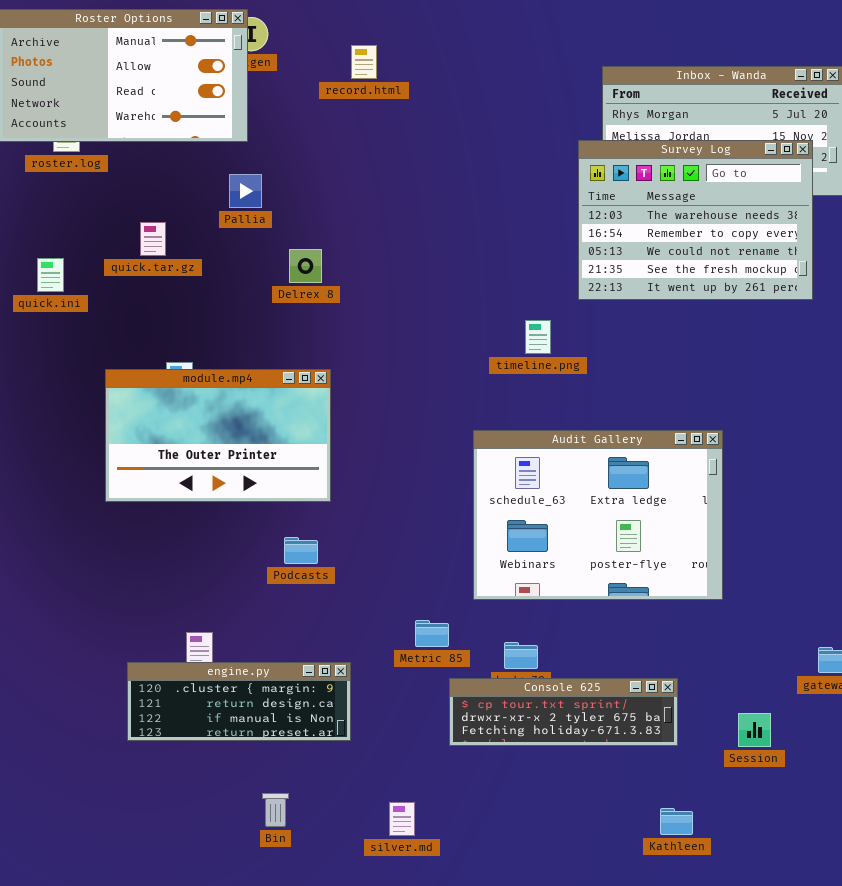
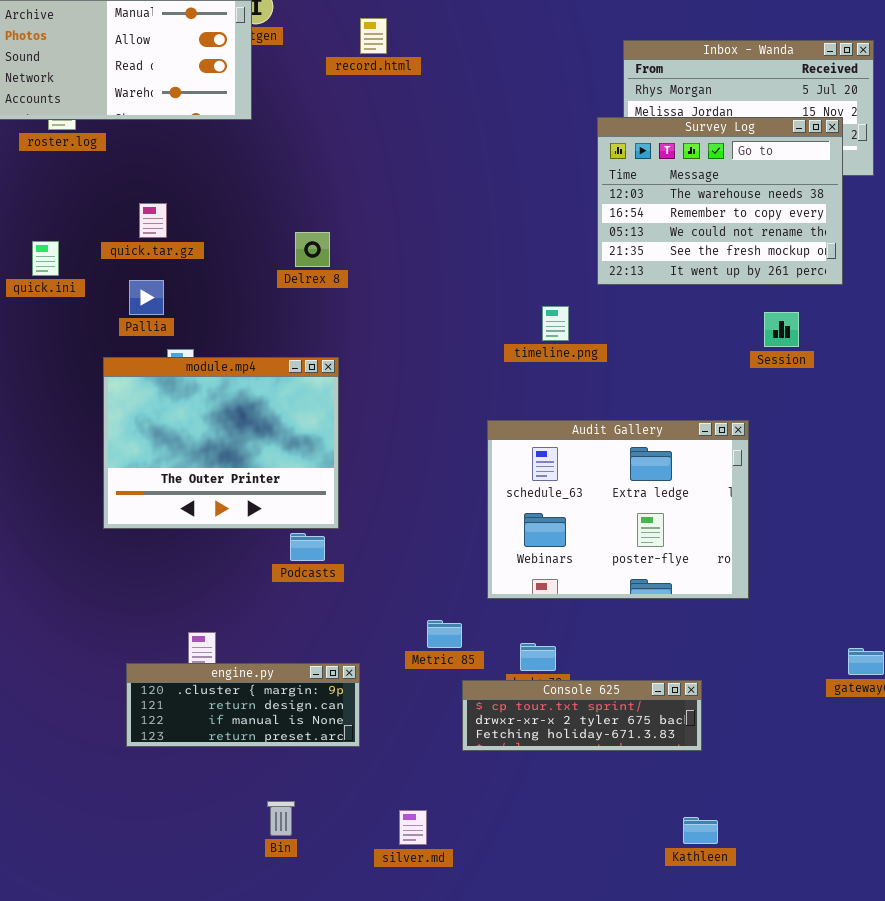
Pallia: [229,174,262,208] -> [129,280,164,315], moved
module.mp4: [105,369,331,502] -> [103,357,339,529], resized
Session: [738,713,771,747] -> [764,312,799,347], moved

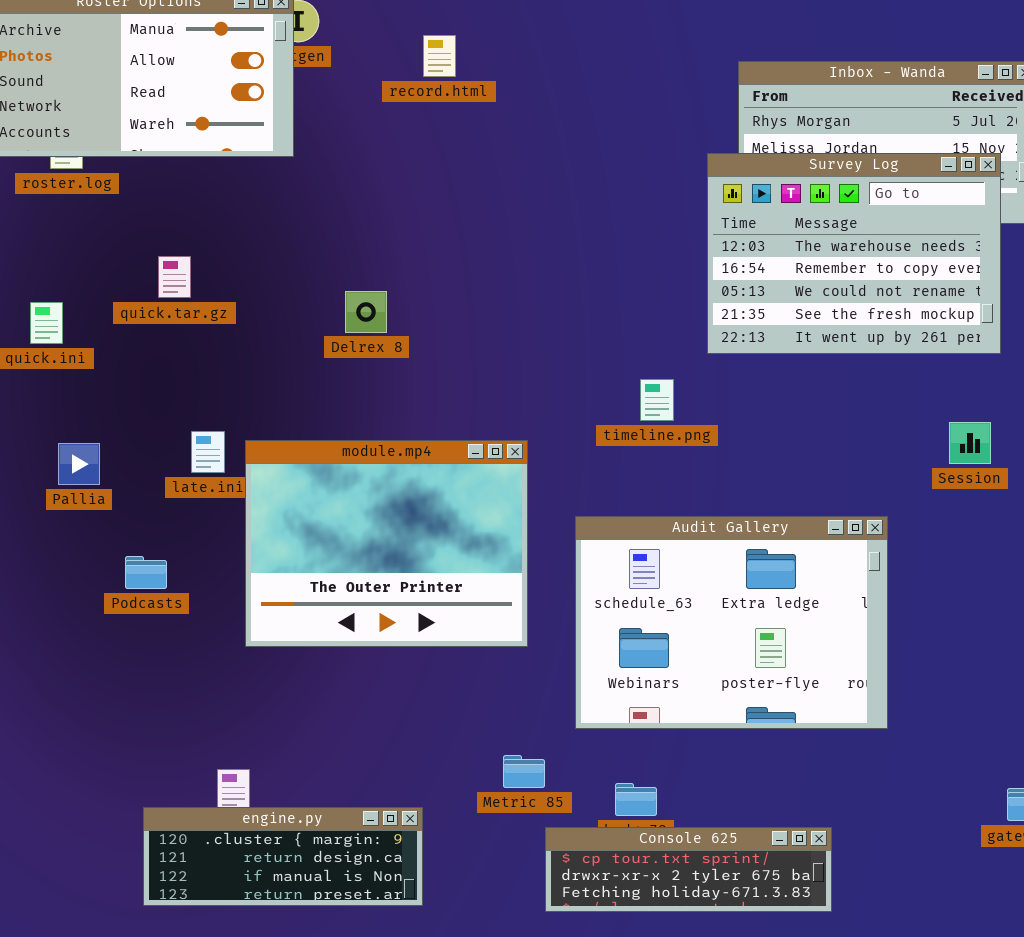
Pallia: [129,280,164,315] -> [58,443,100,485], moved
Session: [764,312,799,347] -> [949,422,991,464], moved
module.mp4: [103,357,339,529] -> [245,440,528,647], moved
Podcasts: [290,533,325,561] -> [125,556,167,589], moved

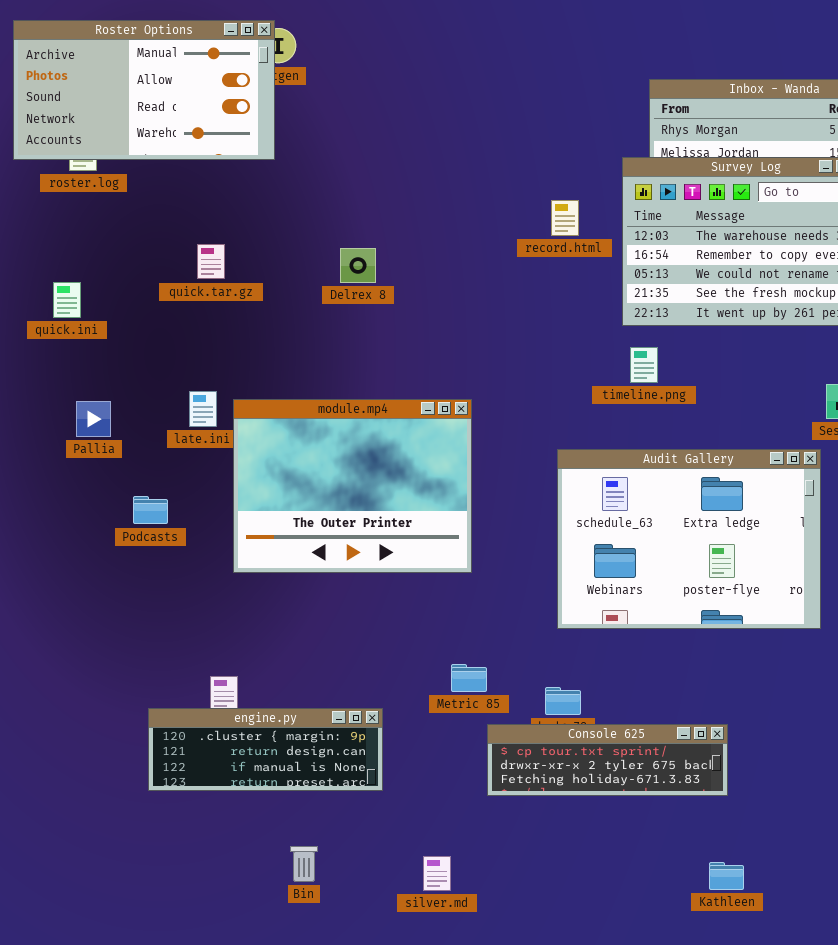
record.html: [423,35,456,77] -> [551,200,579,236], moved
quick.tar.gz: [158,256,191,298] -> [197,244,225,279], moved
Delrex 8: [345,291,387,333] -> [340,248,376,283], moved
timeline.png: [640,379,674,421] -> [630,347,658,383], moved
Audit Gallery: [575,516,888,729] -> [557,449,821,629], moved

